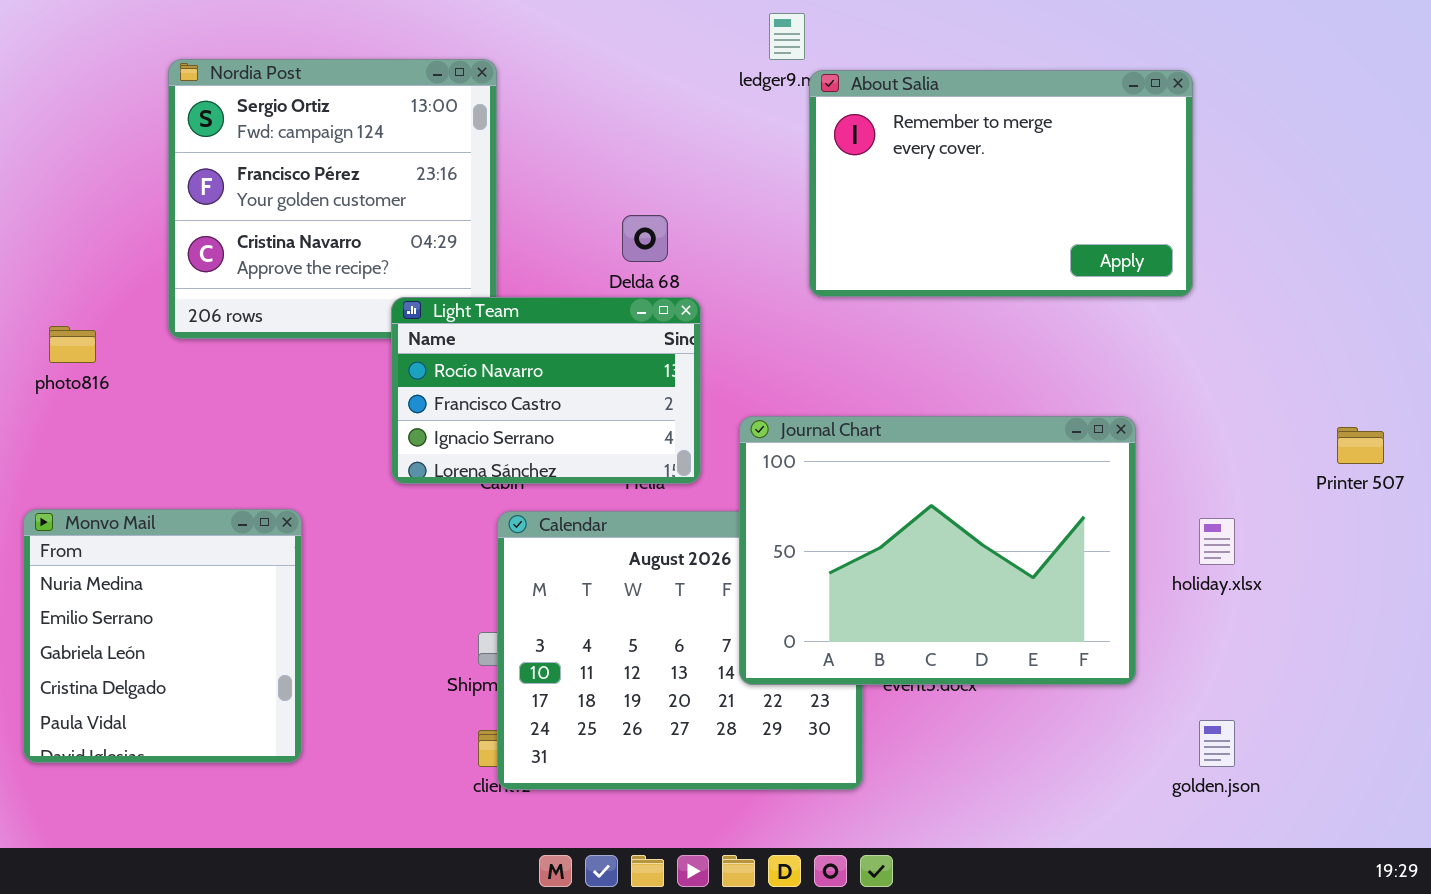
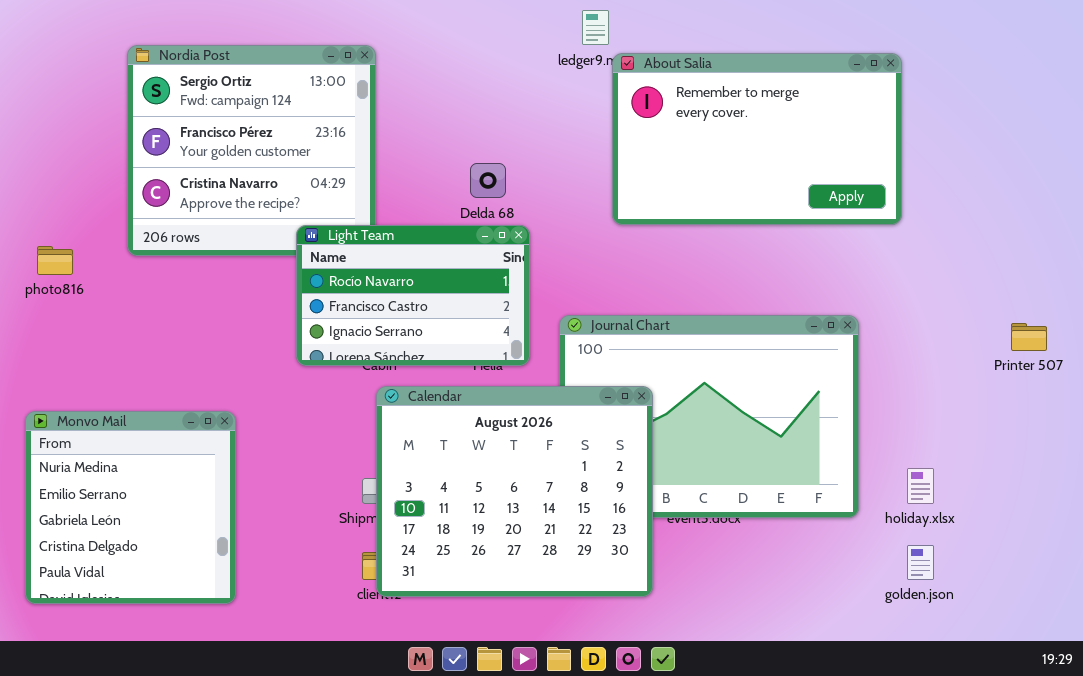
Monvo Mail: [23,509,302,763] -> [25,411,236,604], moved
Calendar: [497,511,863,790] -> [376,386,653,597], raised
holiday.xlsx: [1199,518,1235,565] -> [907,468,934,504], moved

